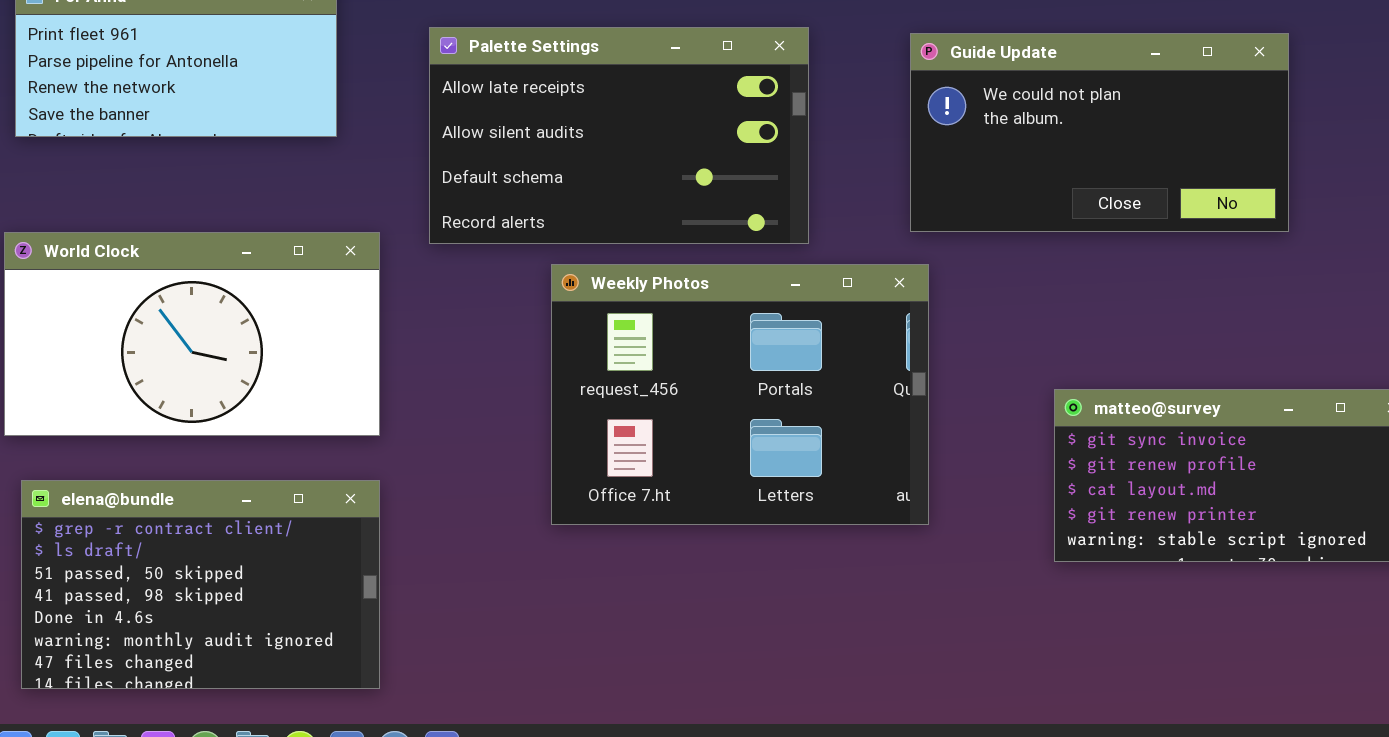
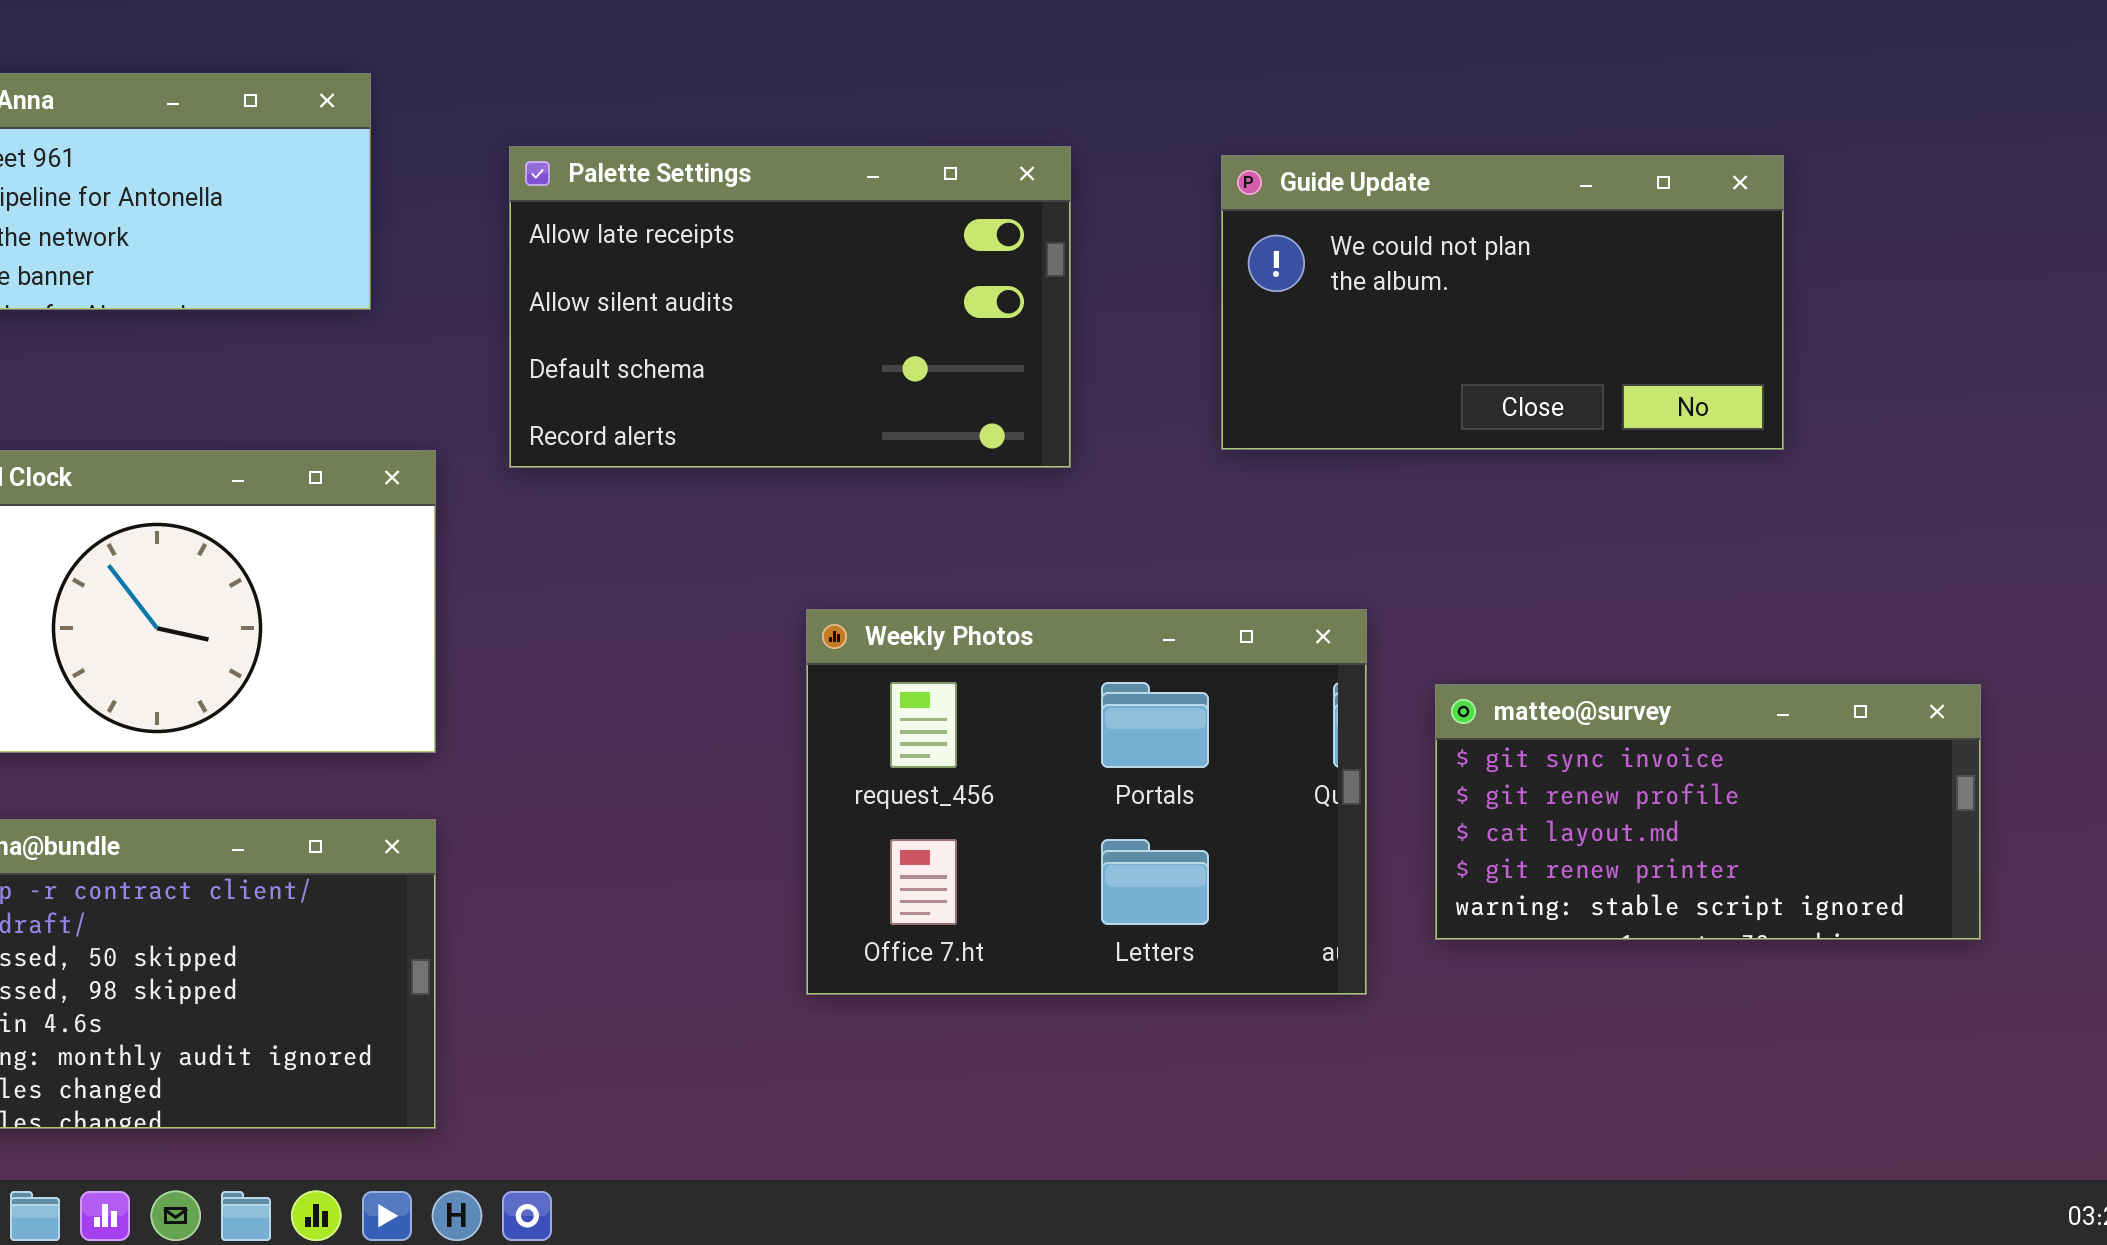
Weekly Photos: [551,264,929,525] -> [806,609,1367,995], moved

